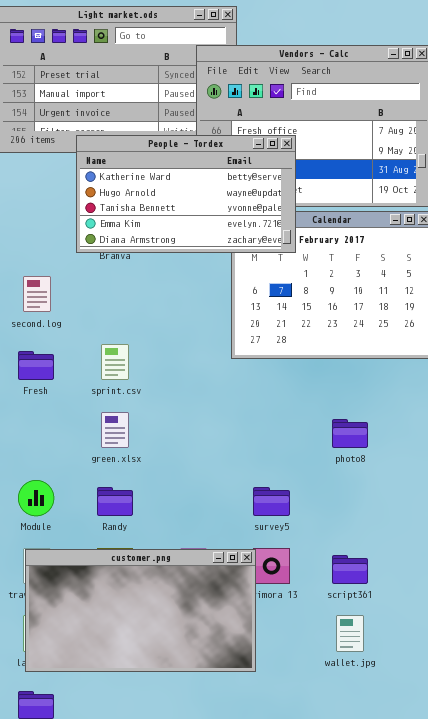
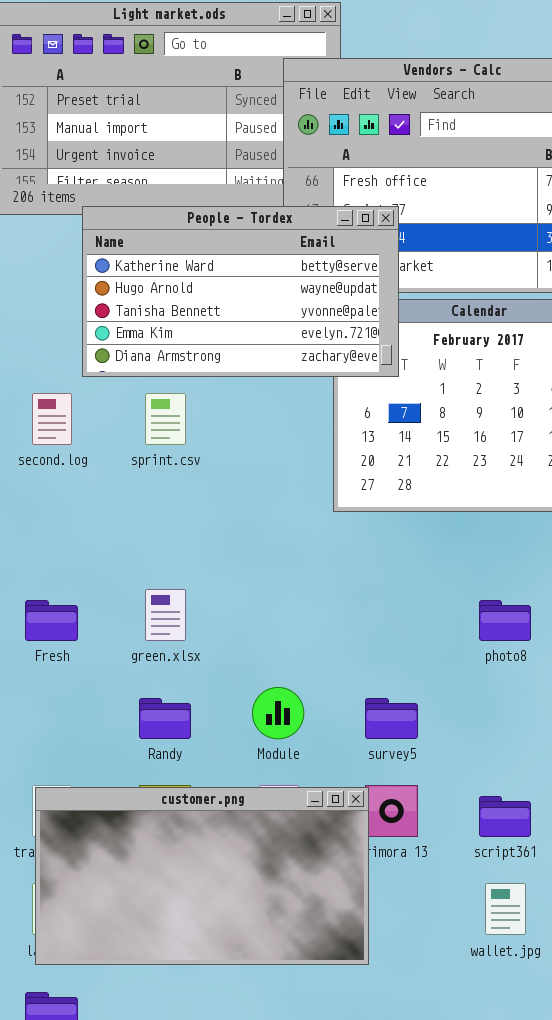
People - Tordex: [76,135,296,253] -> [82,206,399,377], moved
sprint.csv: [101,344,129,380] -> [145,393,186,445], moved
Fresh: [18,351,54,380] -> [25,600,78,641], moved
Module: [18,480,54,516] -> [252,687,304,739], moved

